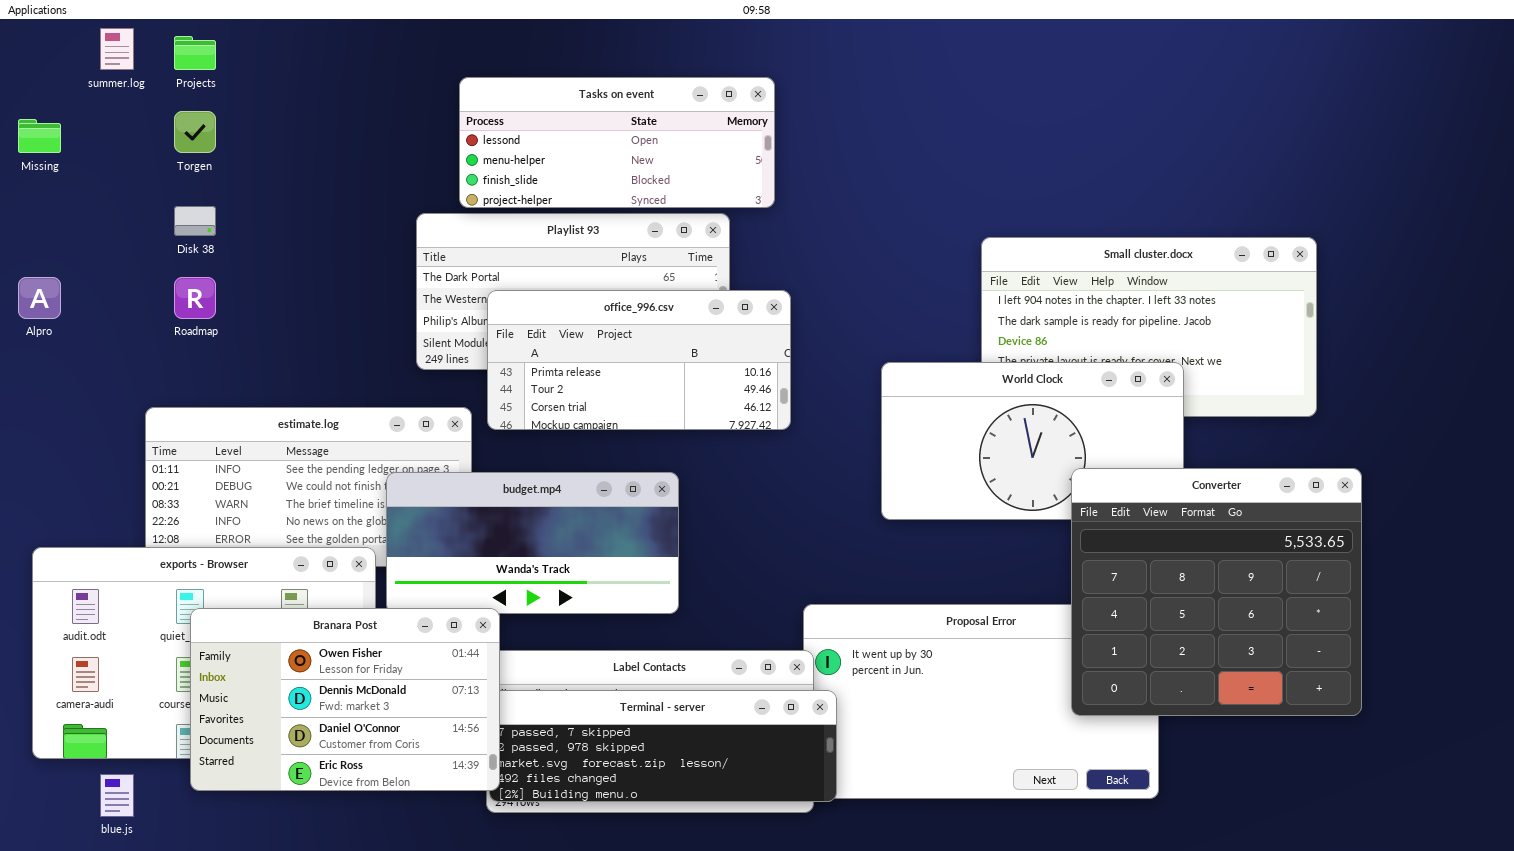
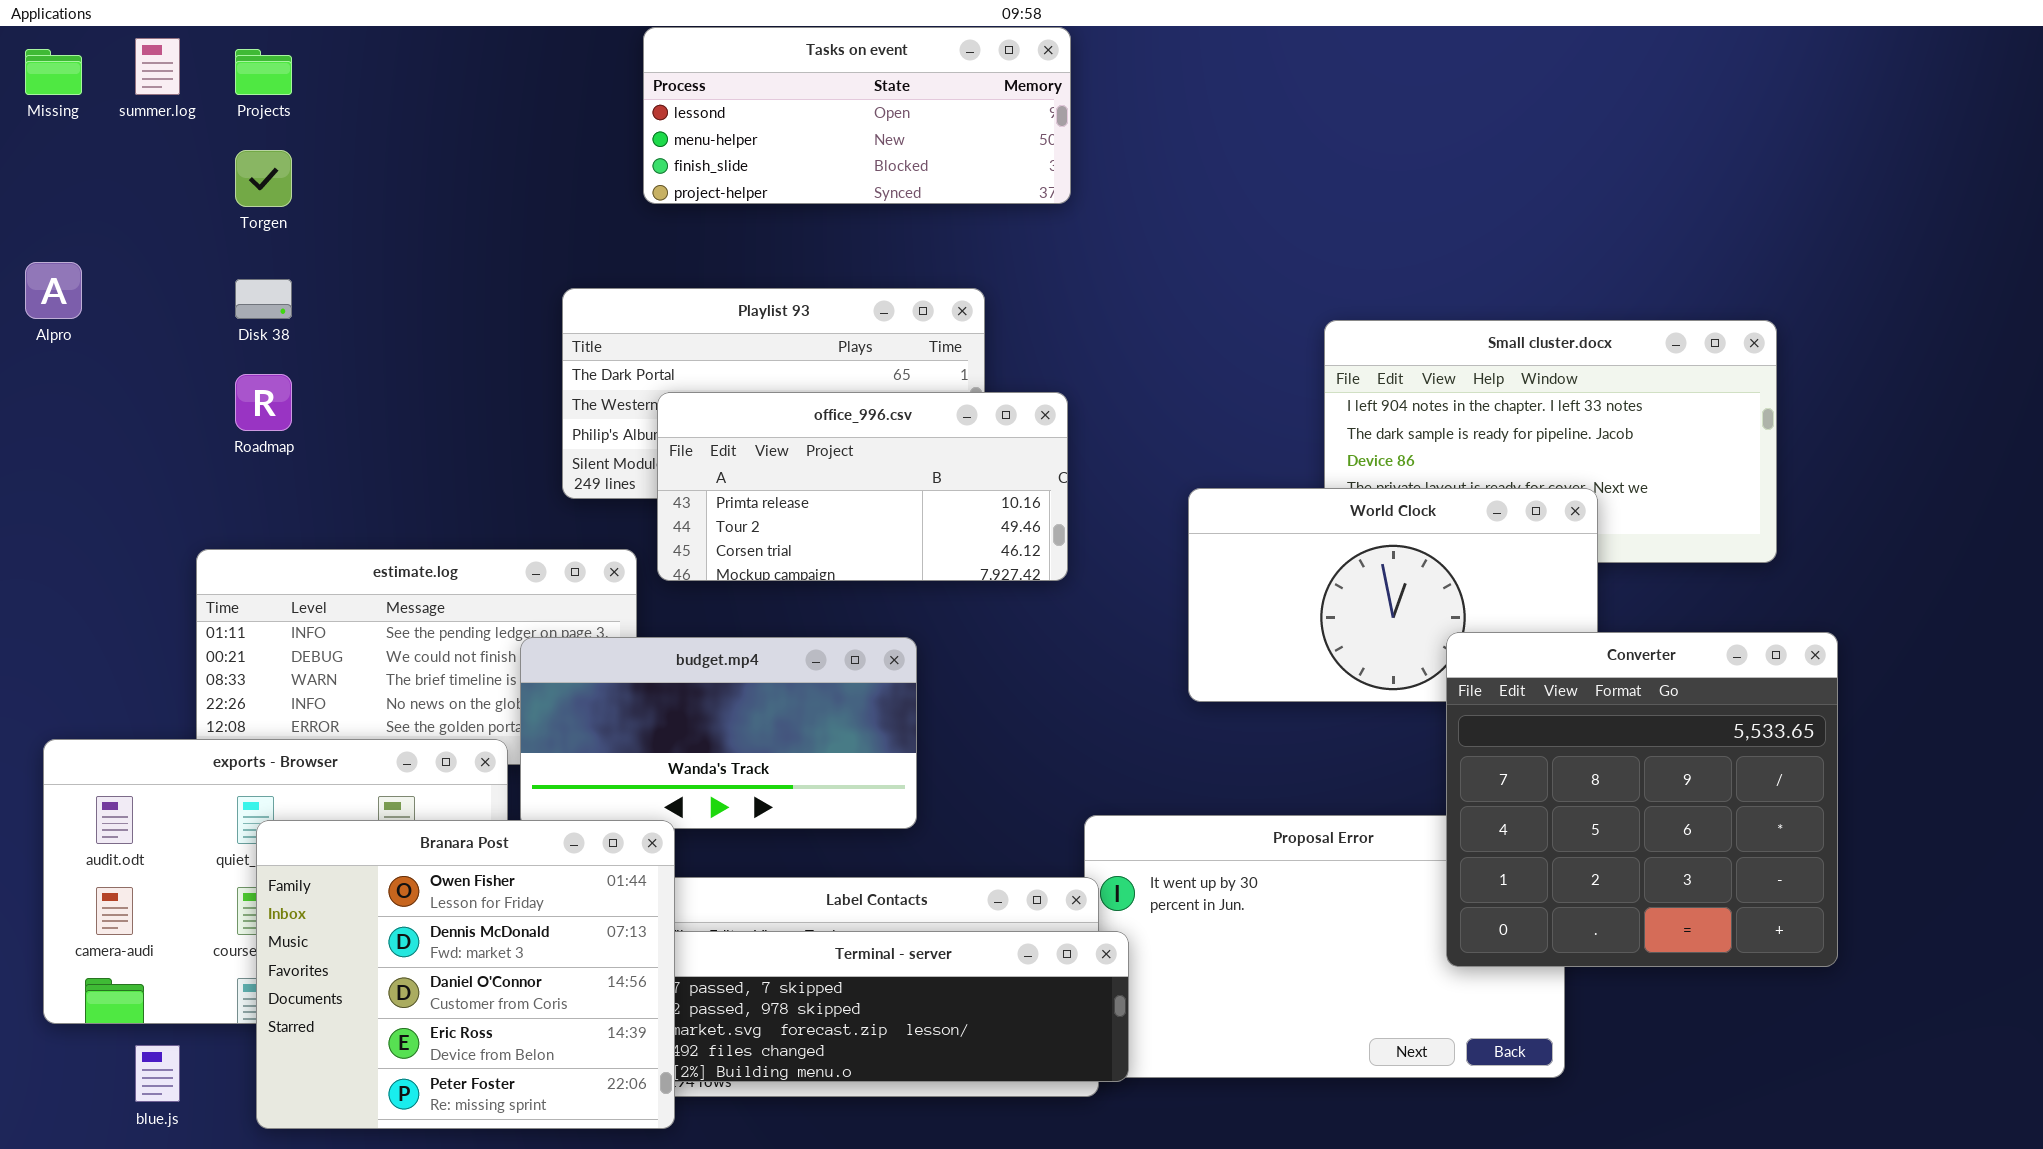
Tasks on event: [459,77,775,208] -> [643,27,1071,204], moved
Missing: [18,119,61,153] -> [25,49,82,95], moved
Alpro: [18,277,61,319] -> [25,262,82,319], moved
Branara Post: [190,608,500,791] -> [256,820,675,1129], resized

